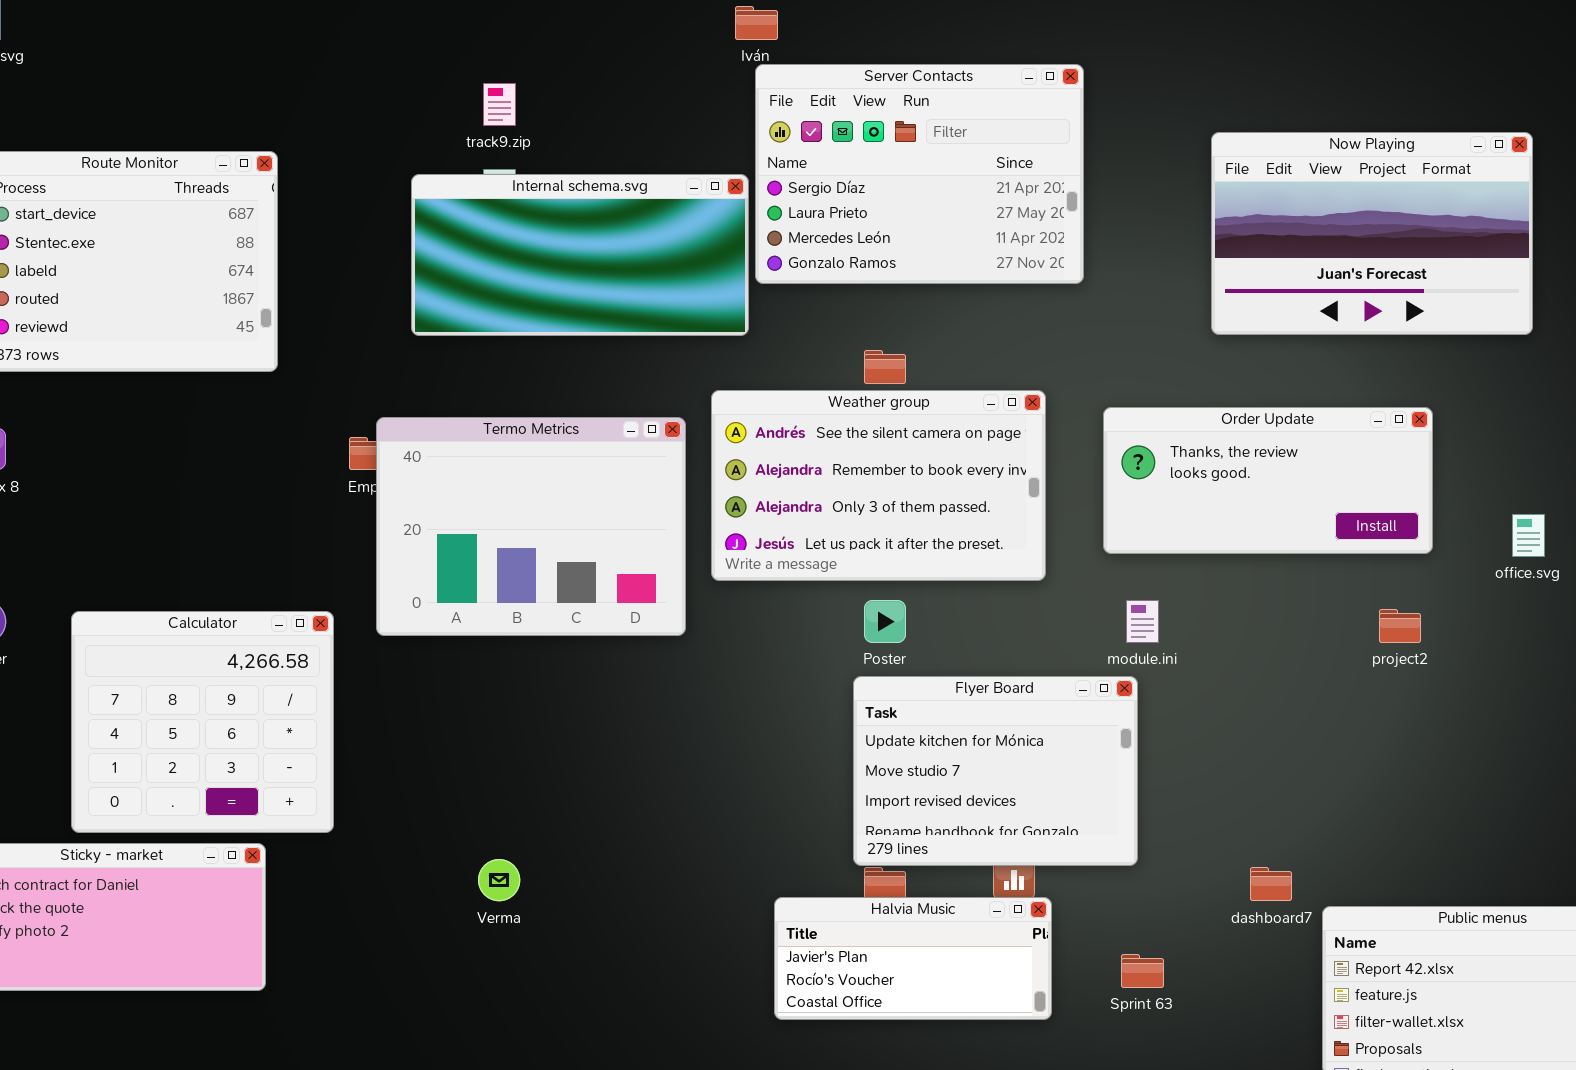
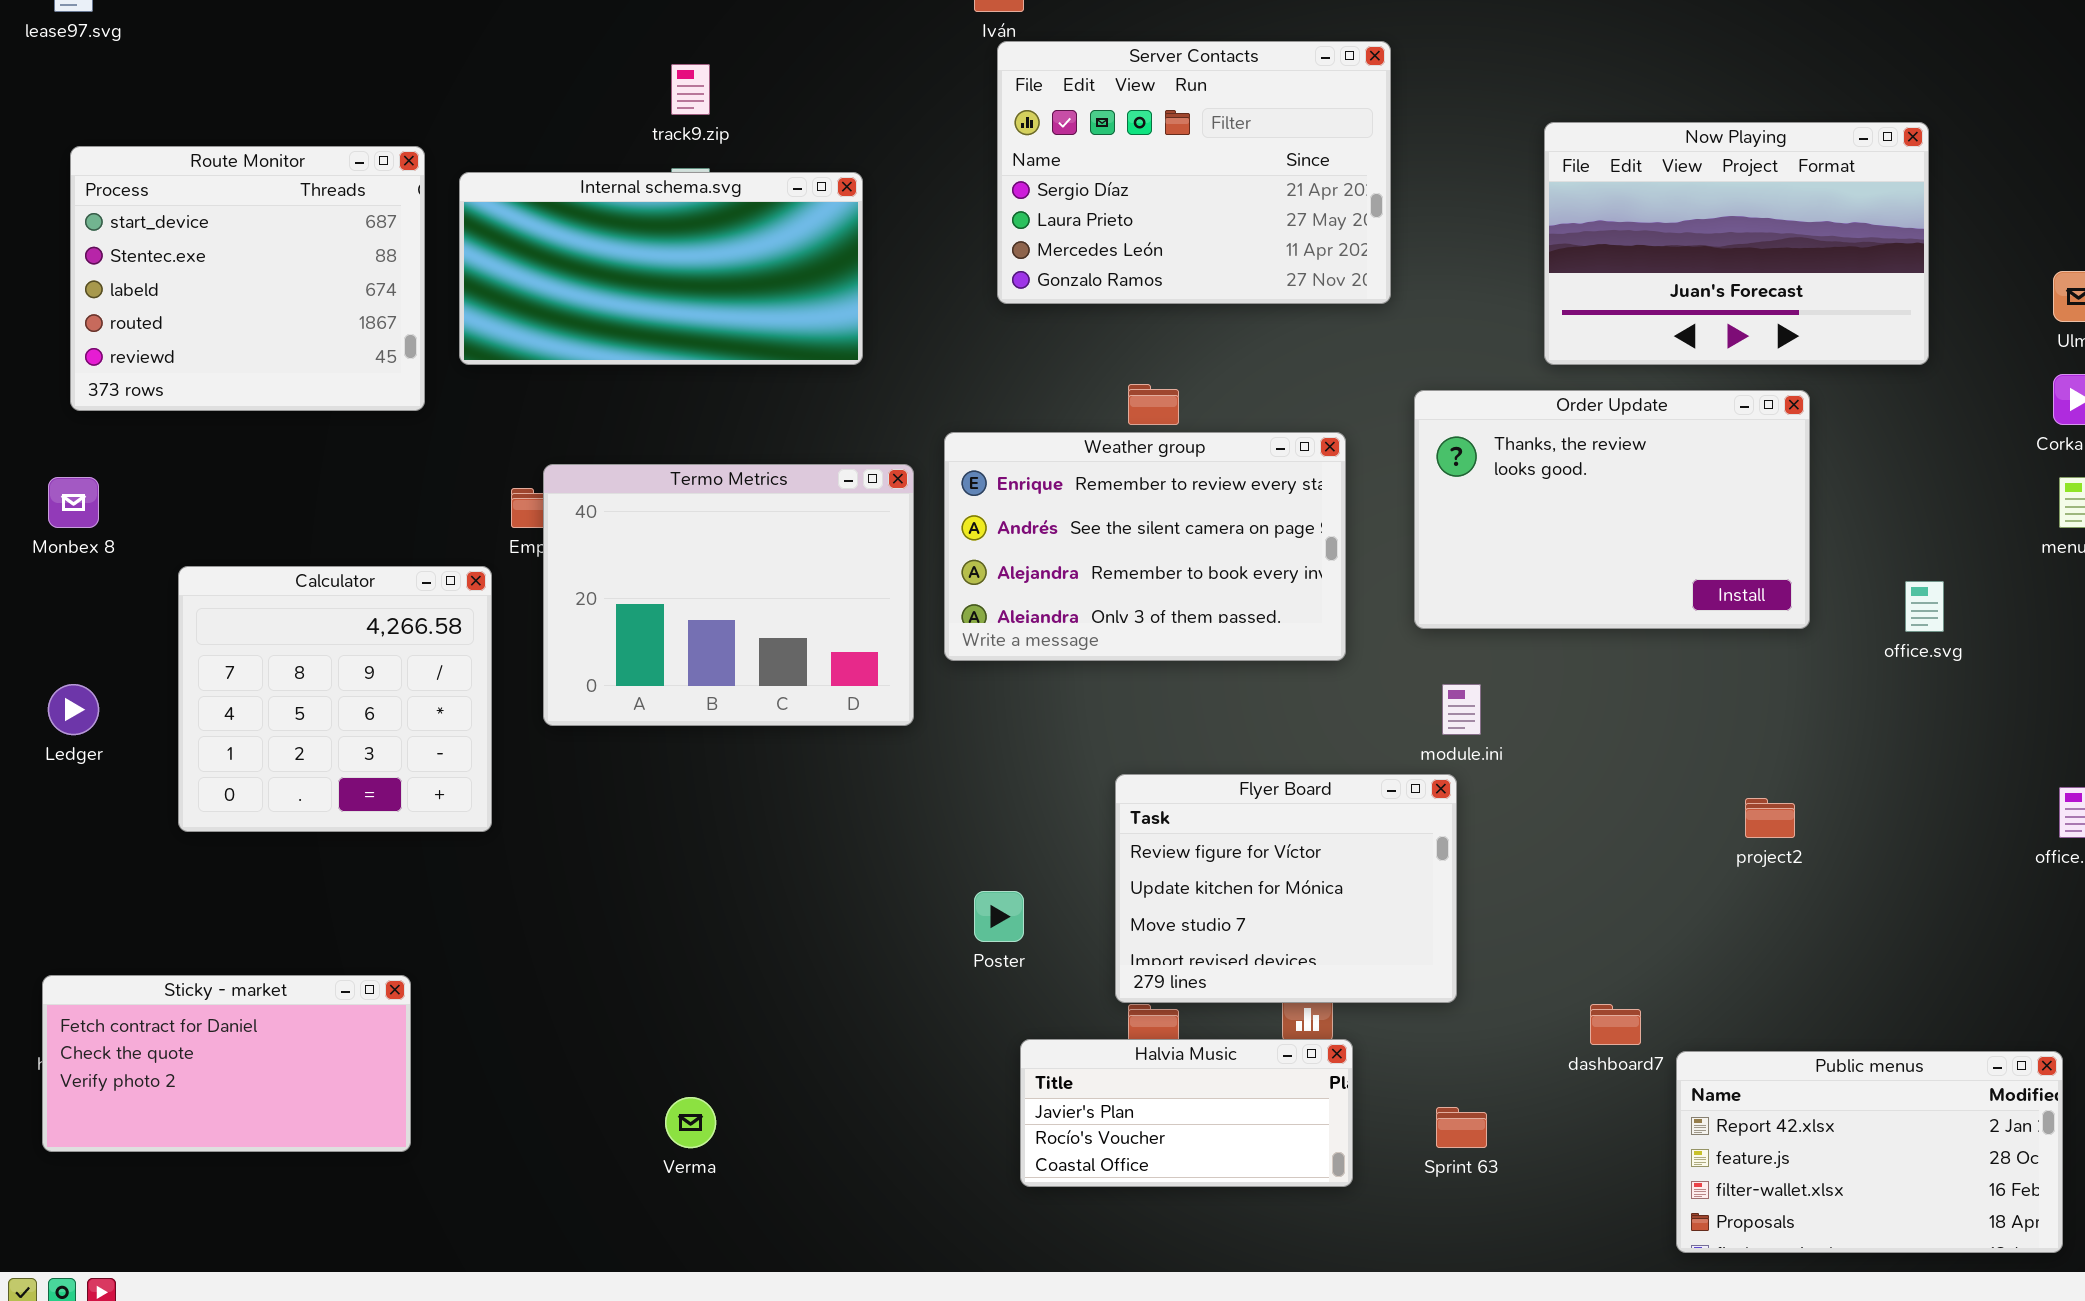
Internal schema.svg: [411,174,749,336] -> [459,172,863,365], moved
Weather group: [711,390,1046,581] -> [944,432,1346,661], scrolled up 1 row
Order Update: [1103,407,1433,554] -> [1414,390,1810,629], resized
Poster: [864,600,906,643] -> [974,891,1024,942], moved
project2: [1379,609,1421,643] -> [1745,798,1795,838], moved
Calculator: [71,611,334,833] -> [178,566,492,832], moved
Flyer Board: [853,676,1138,866] -> [1115,774,1457,1003], scrolled up 1 row
Verma: [478,859,520,901] -> [665,1097,716,1148], moved

